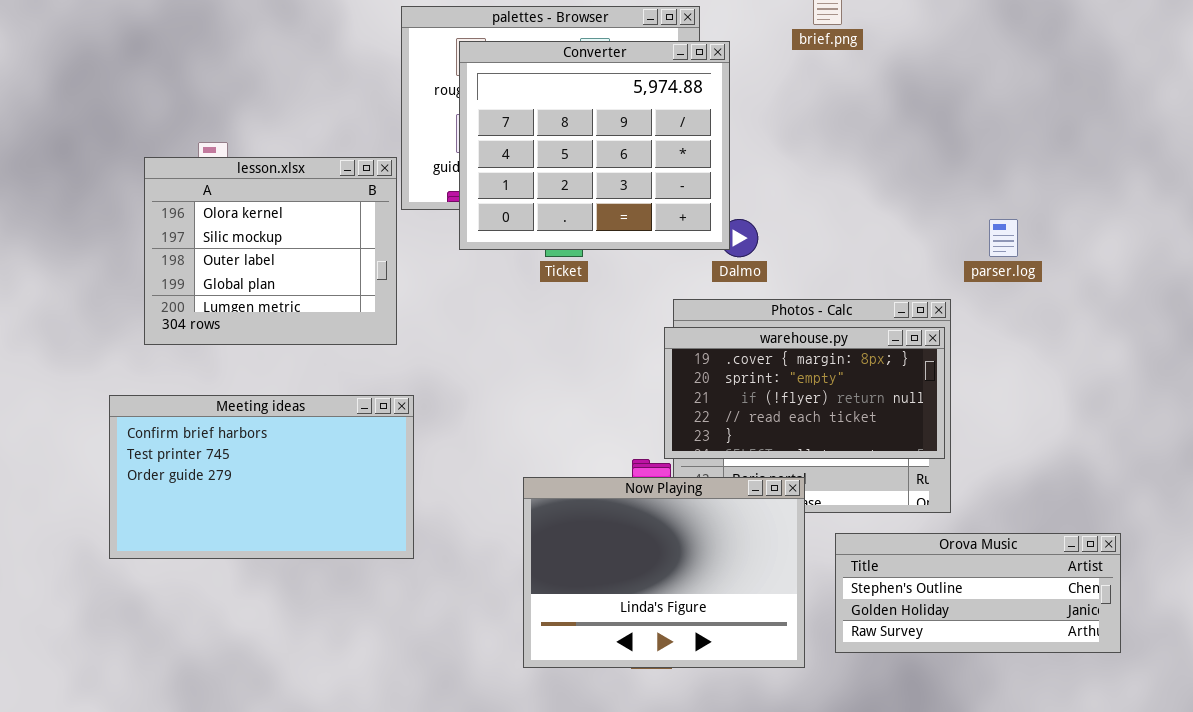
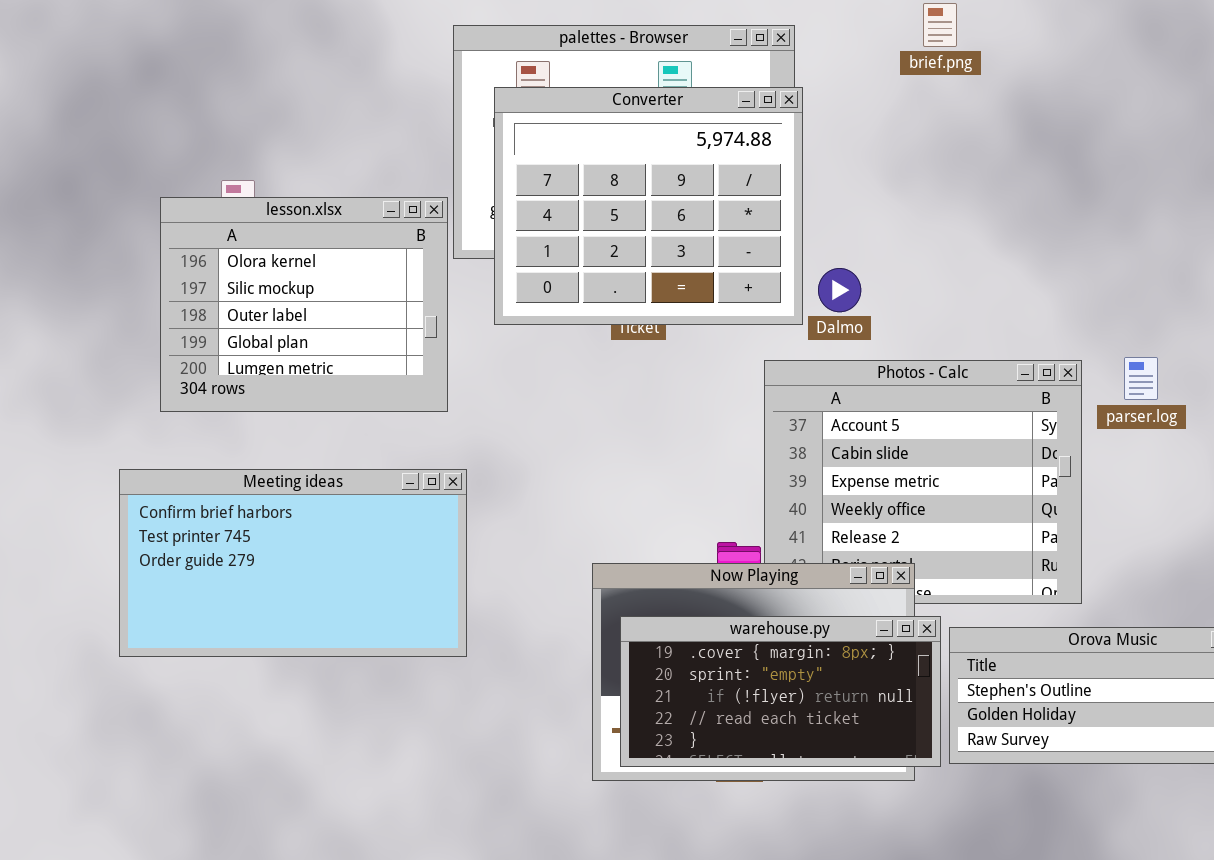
Converter: [459,41,730,250] -> [494,87,803,325], moved
parser.log: [989,219,1018,257] -> [1124,357,1158,400], moved
warehouse.py: [664,327,945,459] -> [620,616,941,767], moved

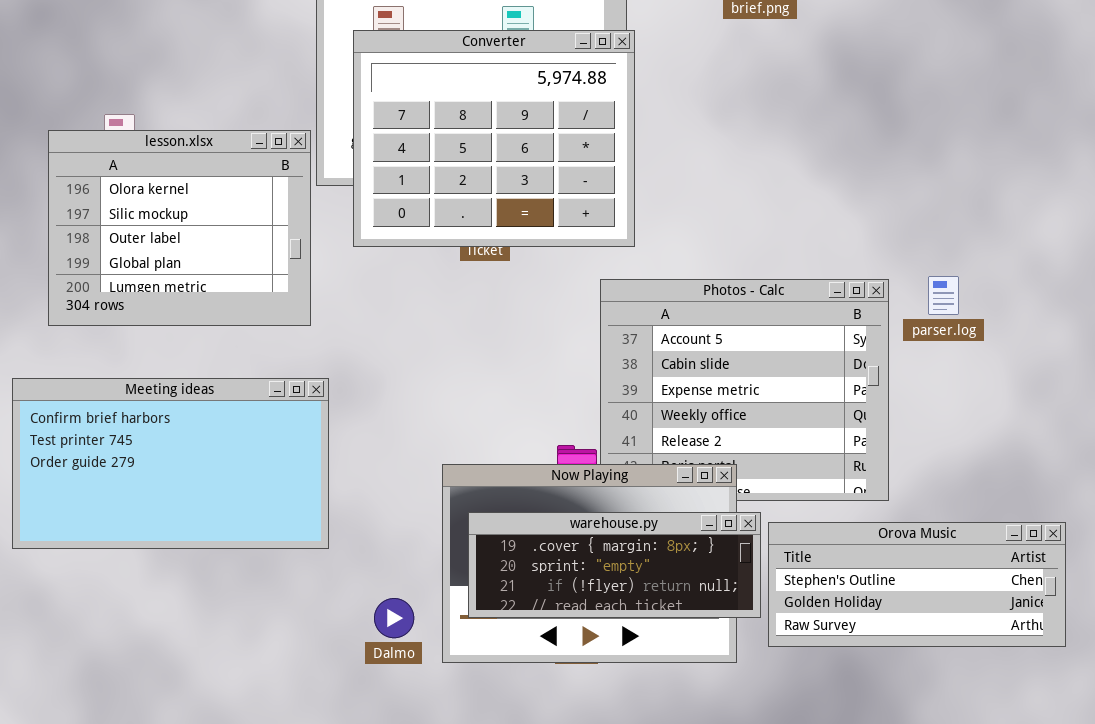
Dalmo: [818,268,861,312] -> [374,598,414,638], moved
warehouse.py: [620,616,941,767] -> [468,512,761,618], resized

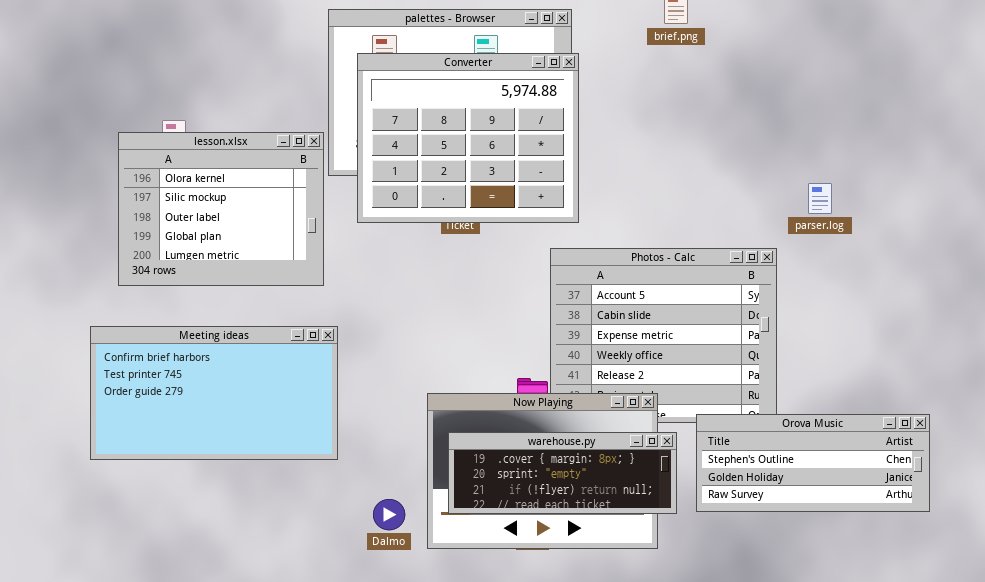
parser.log: [928,276,959,315] -> [808,183,832,214], moved
Orova Music: [768,522,1066,647] -> [696,414,930,512], moved

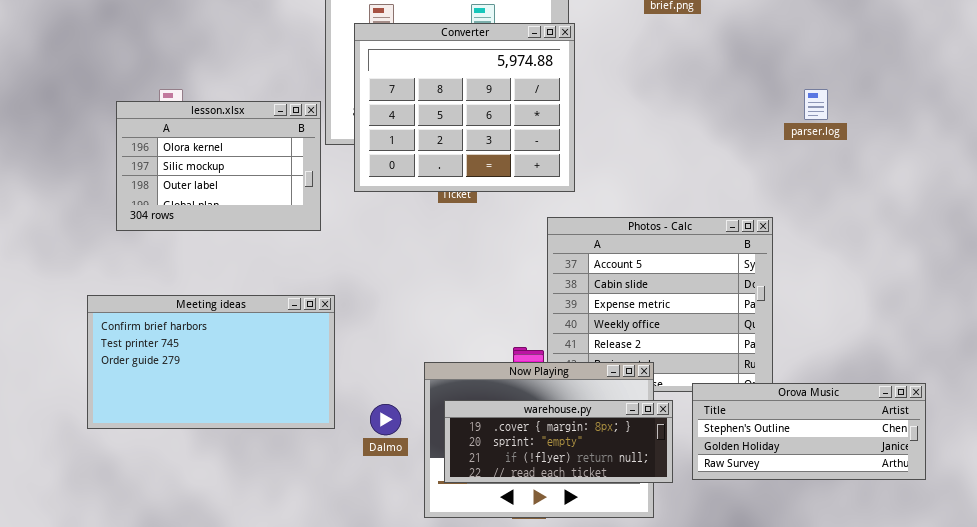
lesson.xlsx: [118,132,324,286] -> [116,101,321,231], resized
parser.log: [808,183,832,214] -> [804,89,828,120], moved
Dalmo: [373,499,405,530] -> [370,404,401,435], moved

